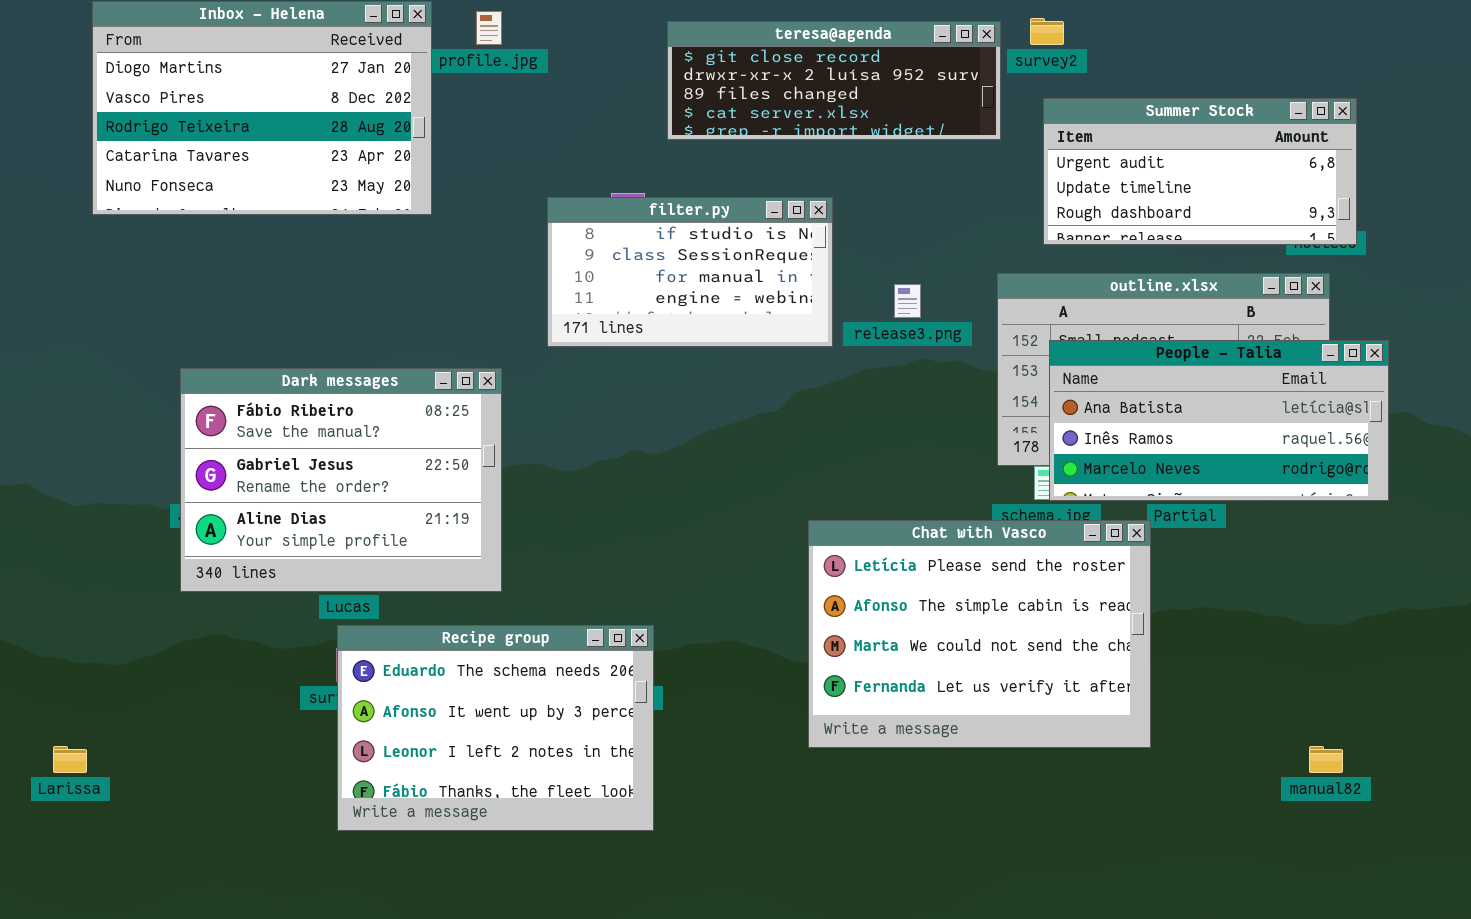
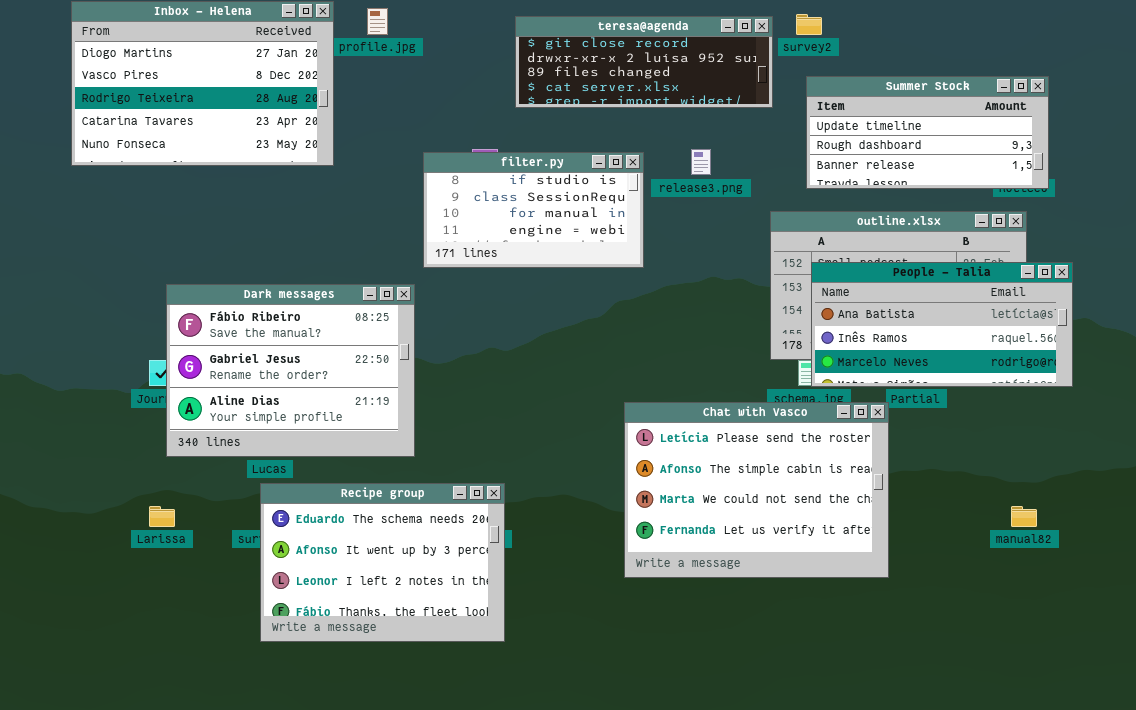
Summer Stock: [1043,98,1357,245] -> [806,76,1049,189], scrolled down 1 row
release3.png: [894,284,921,318] -> [691,149,711,175], moved
Dark messages: [180,368,502,592] -> [166,284,415,457], moved
Larissa: [53,746,87,773] -> [149,506,175,527], moved
manual82: [1309,746,1343,773] -> [1011,506,1037,527], moved

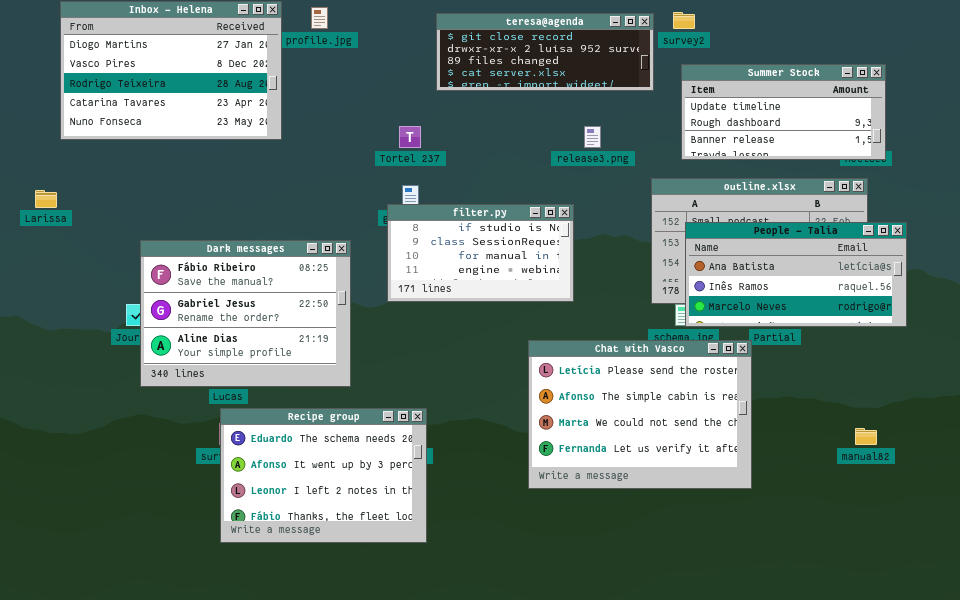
filter.py: [423,152,644,268] -> [387,204,574,302], moved
Larissa: [149,506,175,527] -> [35,190,57,208], moved

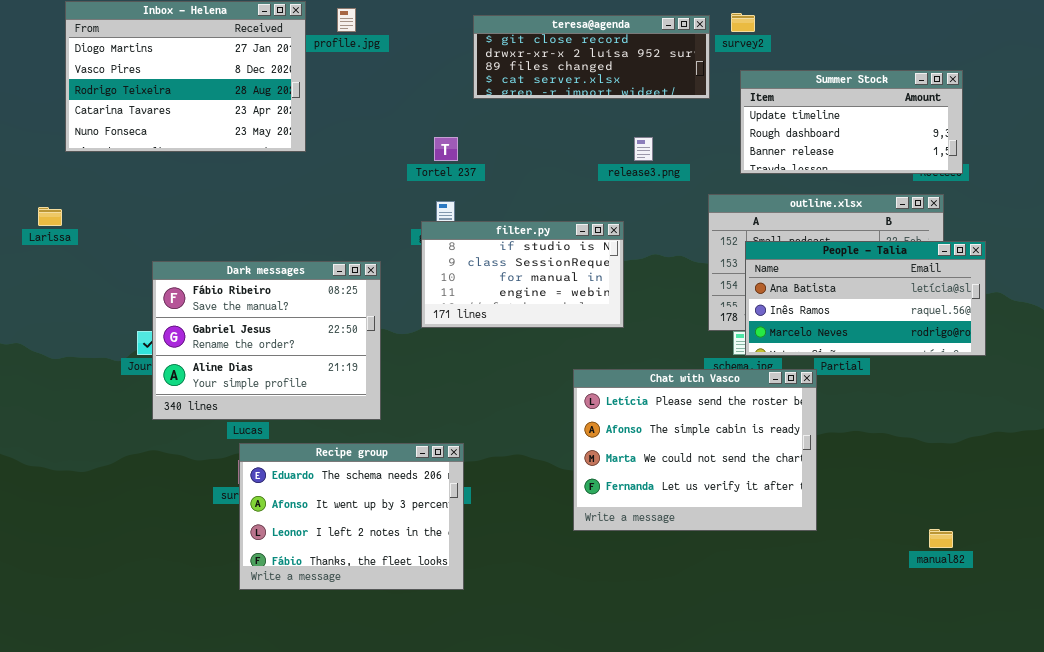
manual82: [855,428,877,445] -> [929,529,953,548], moved

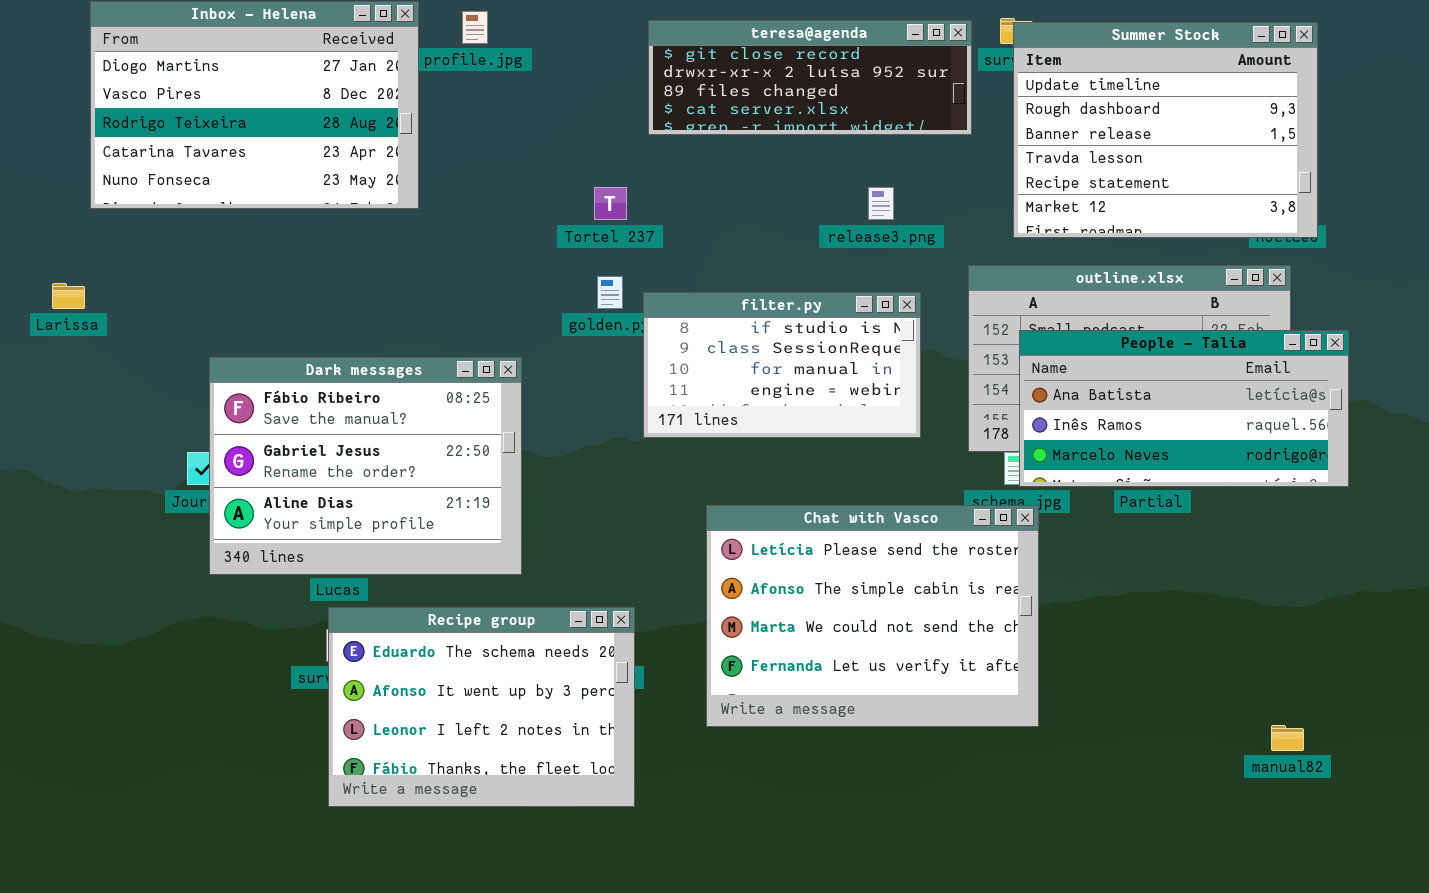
Summer Stock: [740,70,963,174] -> [1013,22,1318,238], resized
filter.py: [421,221,624,328] -> [643,292,921,438], moved
Chat with Vasco: [573,369,817,531] -> [706,505,1039,727], moved

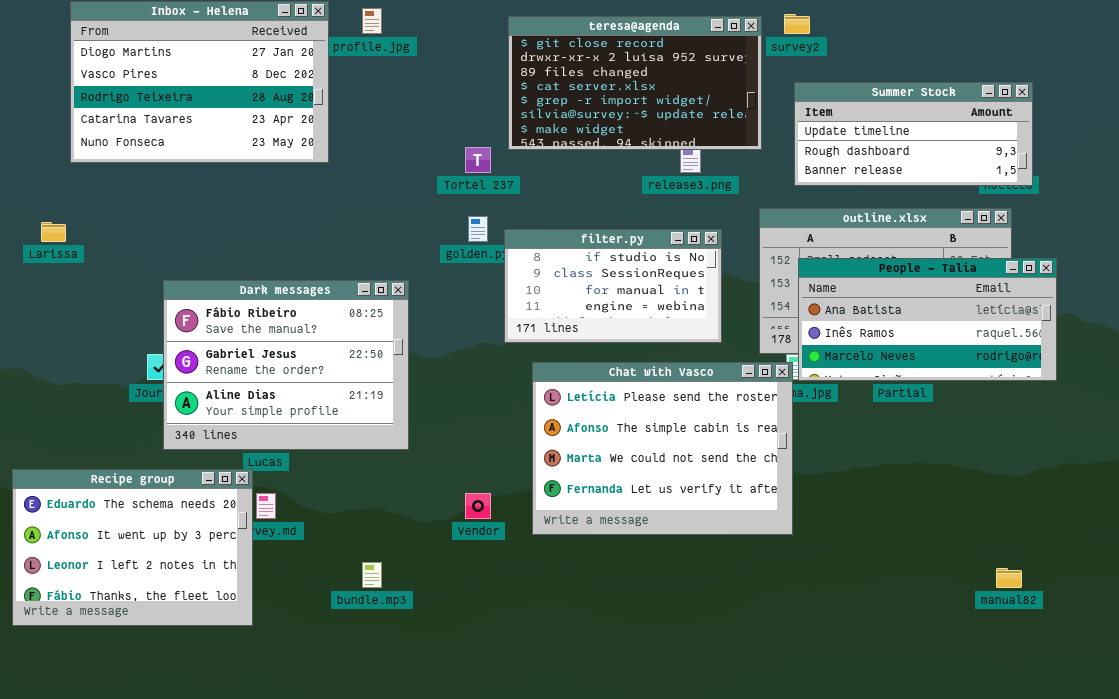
teresa@agenda: [648,20,972,135] -> [508,16,762,150], resized
Summer Stock: [1013,22,1318,238] -> [794,82,1033,186], resized
Chat with Vasco: [706,505,1039,727] -> [532,362,793,535], moved
Recipe group: [328,607,635,807] -> [12,469,253,626], moved

